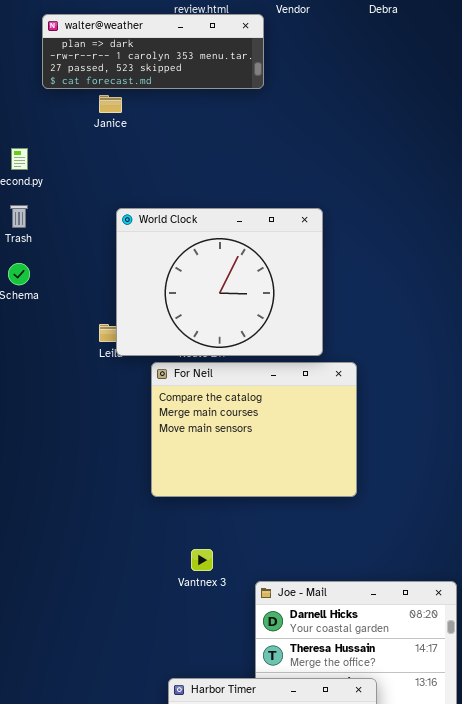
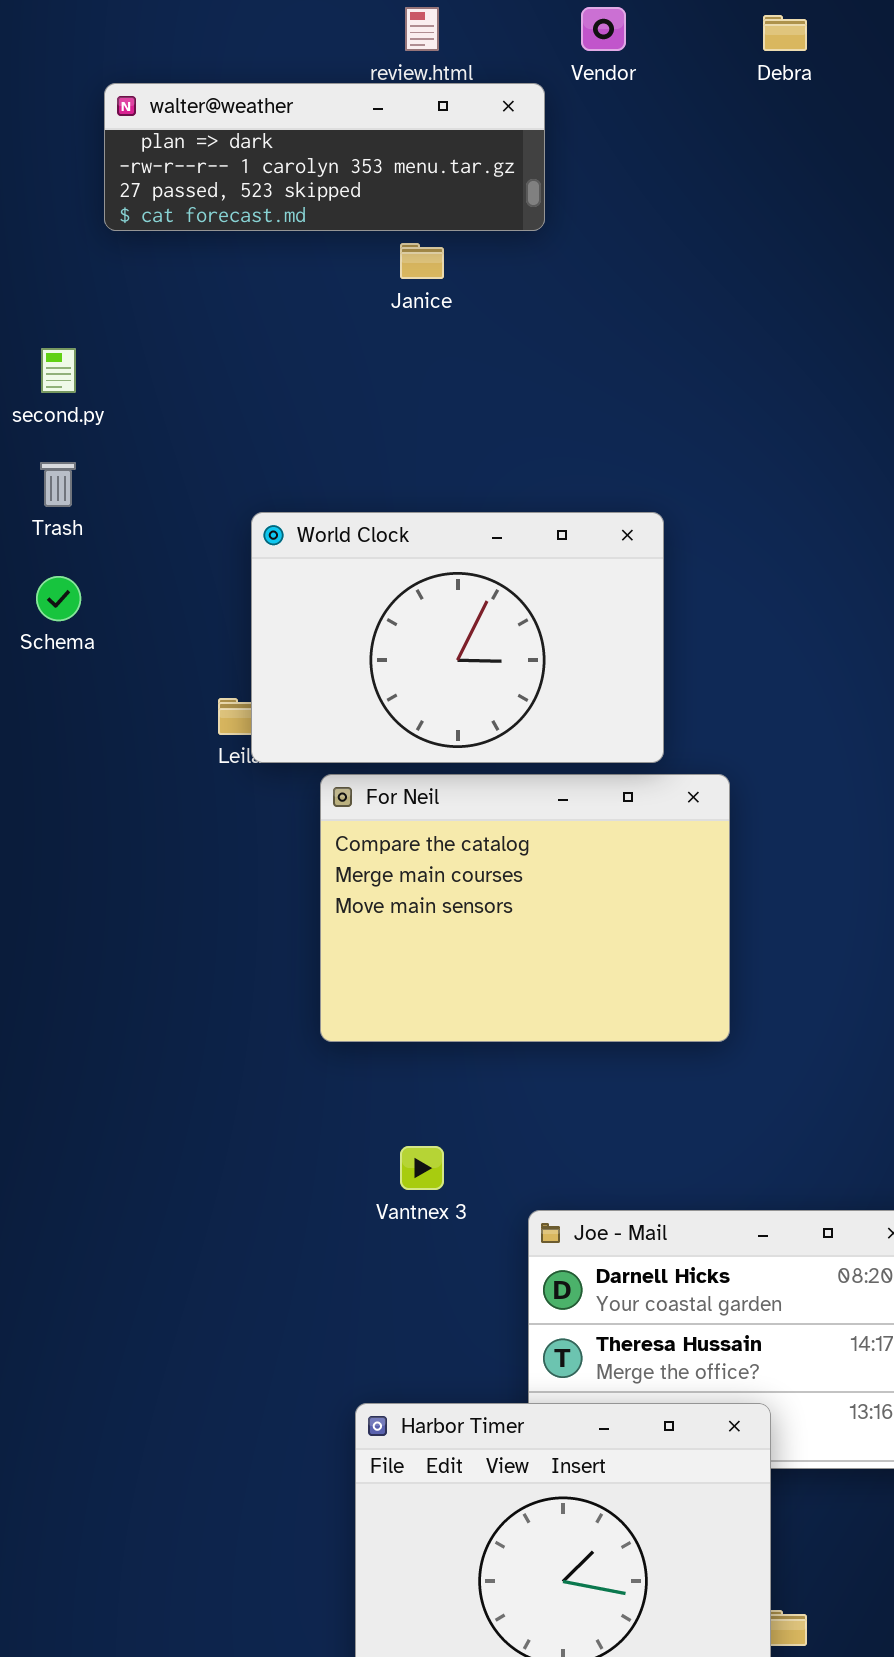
Janice: [99,95,122,113] -> [400,243,444,279], moved
World Clock: [116,208,323,356] -> [251,512,664,763], resized

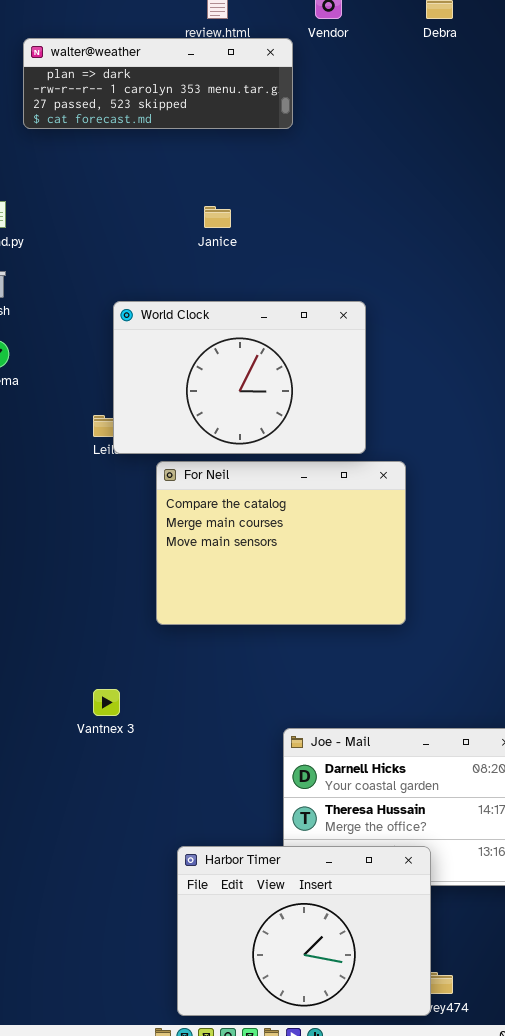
Janice: [400,243,444,279] -> [204,206,231,228], moved
Vantnex 3: [400,1146,444,1190] -> [93,689,120,716], moved

